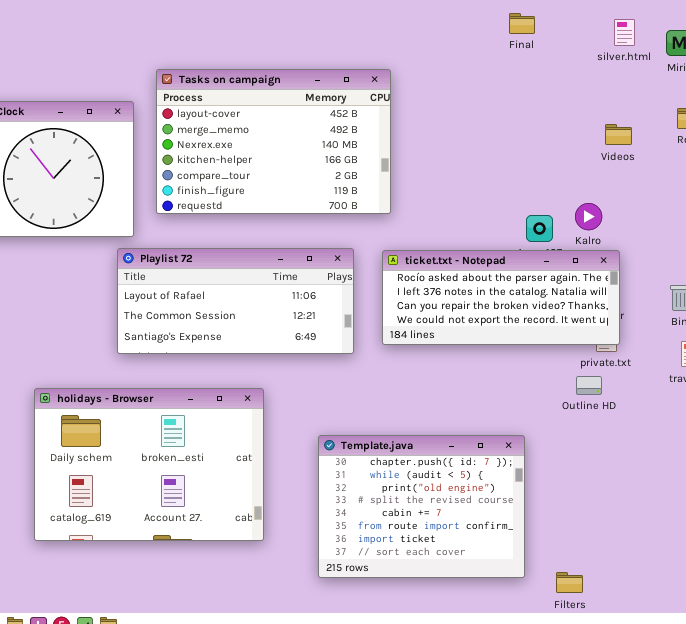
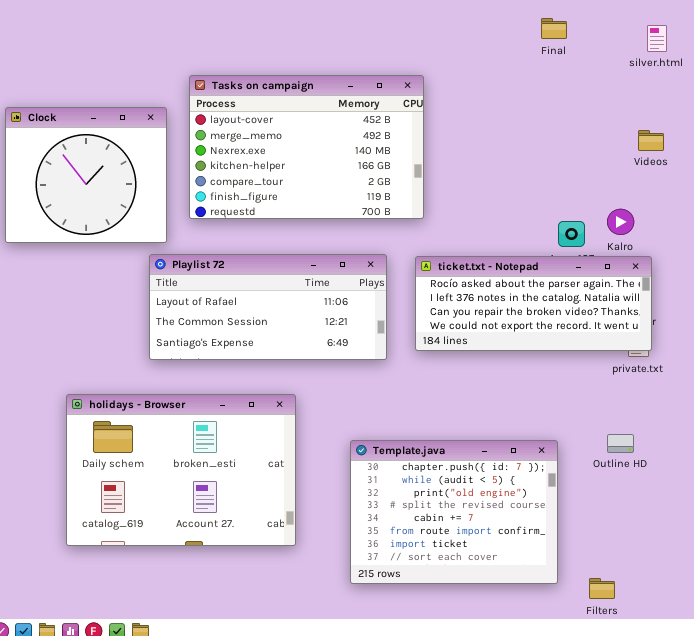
Outline HD: [576,376,602,395] -> [607,434,634,453], moved

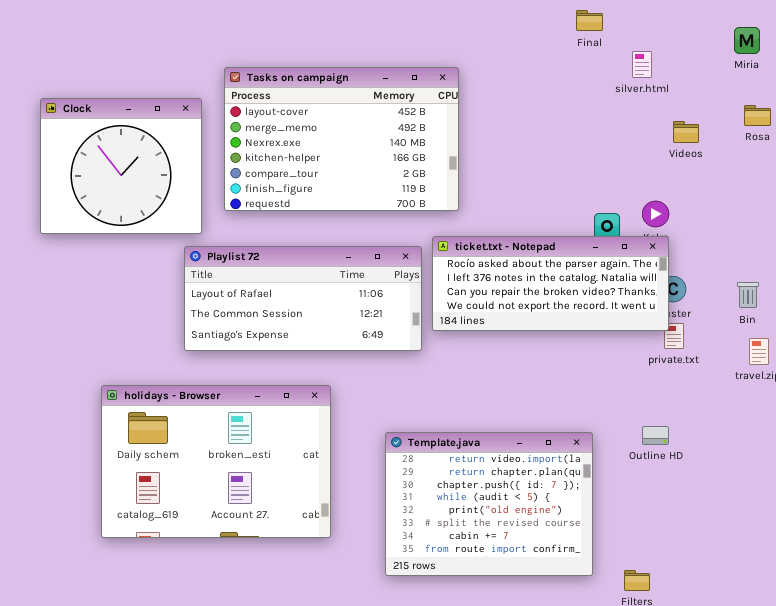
silver.html: [647,25,667,52] -> [632,51,652,78], moved
ticket.txt - Notepad: [415,256,652,351] -> [432,236,669,331], moved
Template.java: [350,440,558,584] -> [385,432,593,576], scrolled up 2 rows

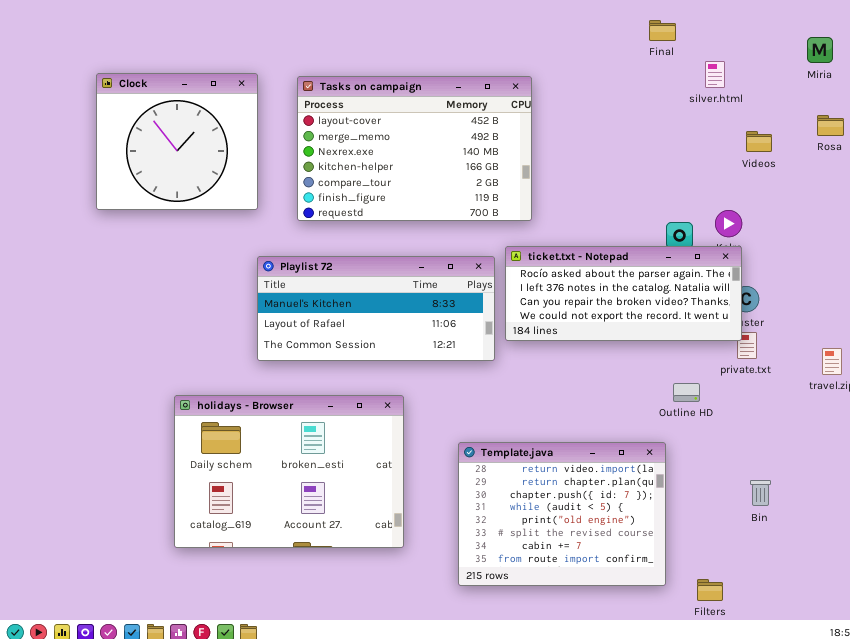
Clock: [40,98,202,234] -> [96,73,258,210], moved
Playlist 72: [184,246,422,351] -> [257,256,495,361], scrolled up 1 row
Bin: [737,282,759,308] -> [750,480,771,506], moved
Outline HD: [642,426,669,445] -> [673,383,700,402], moved

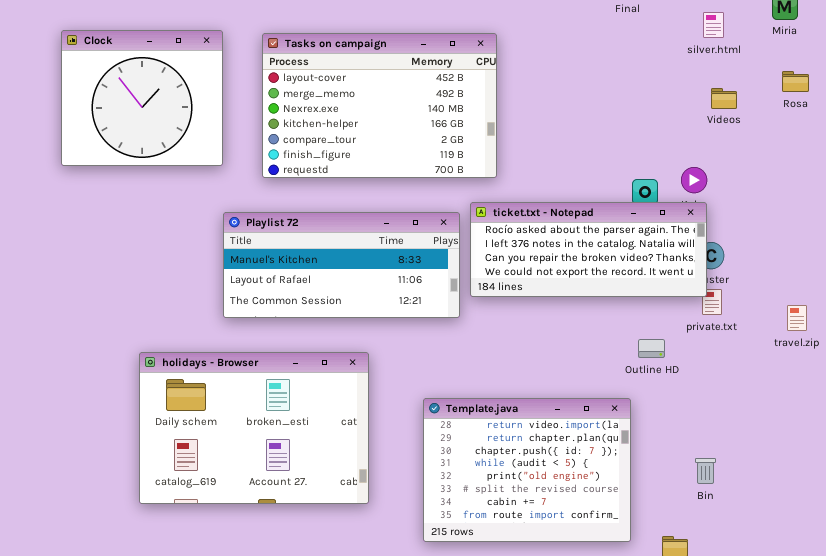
silver.html: [705,61,725,88] -> [703,12,724,38], moved
Bin: [750,480,771,506] -> [695,458,716,484], moved

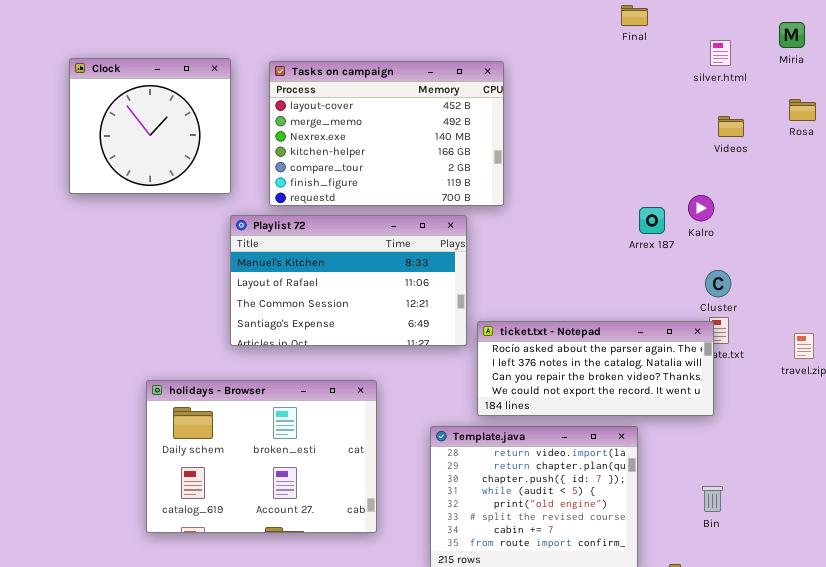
ticket.txt - Notepad: [470,202,707,297] -> [477,321,714,416], moved
Playlist 72: [223,212,460,318] -> [230,215,467,346], resized

